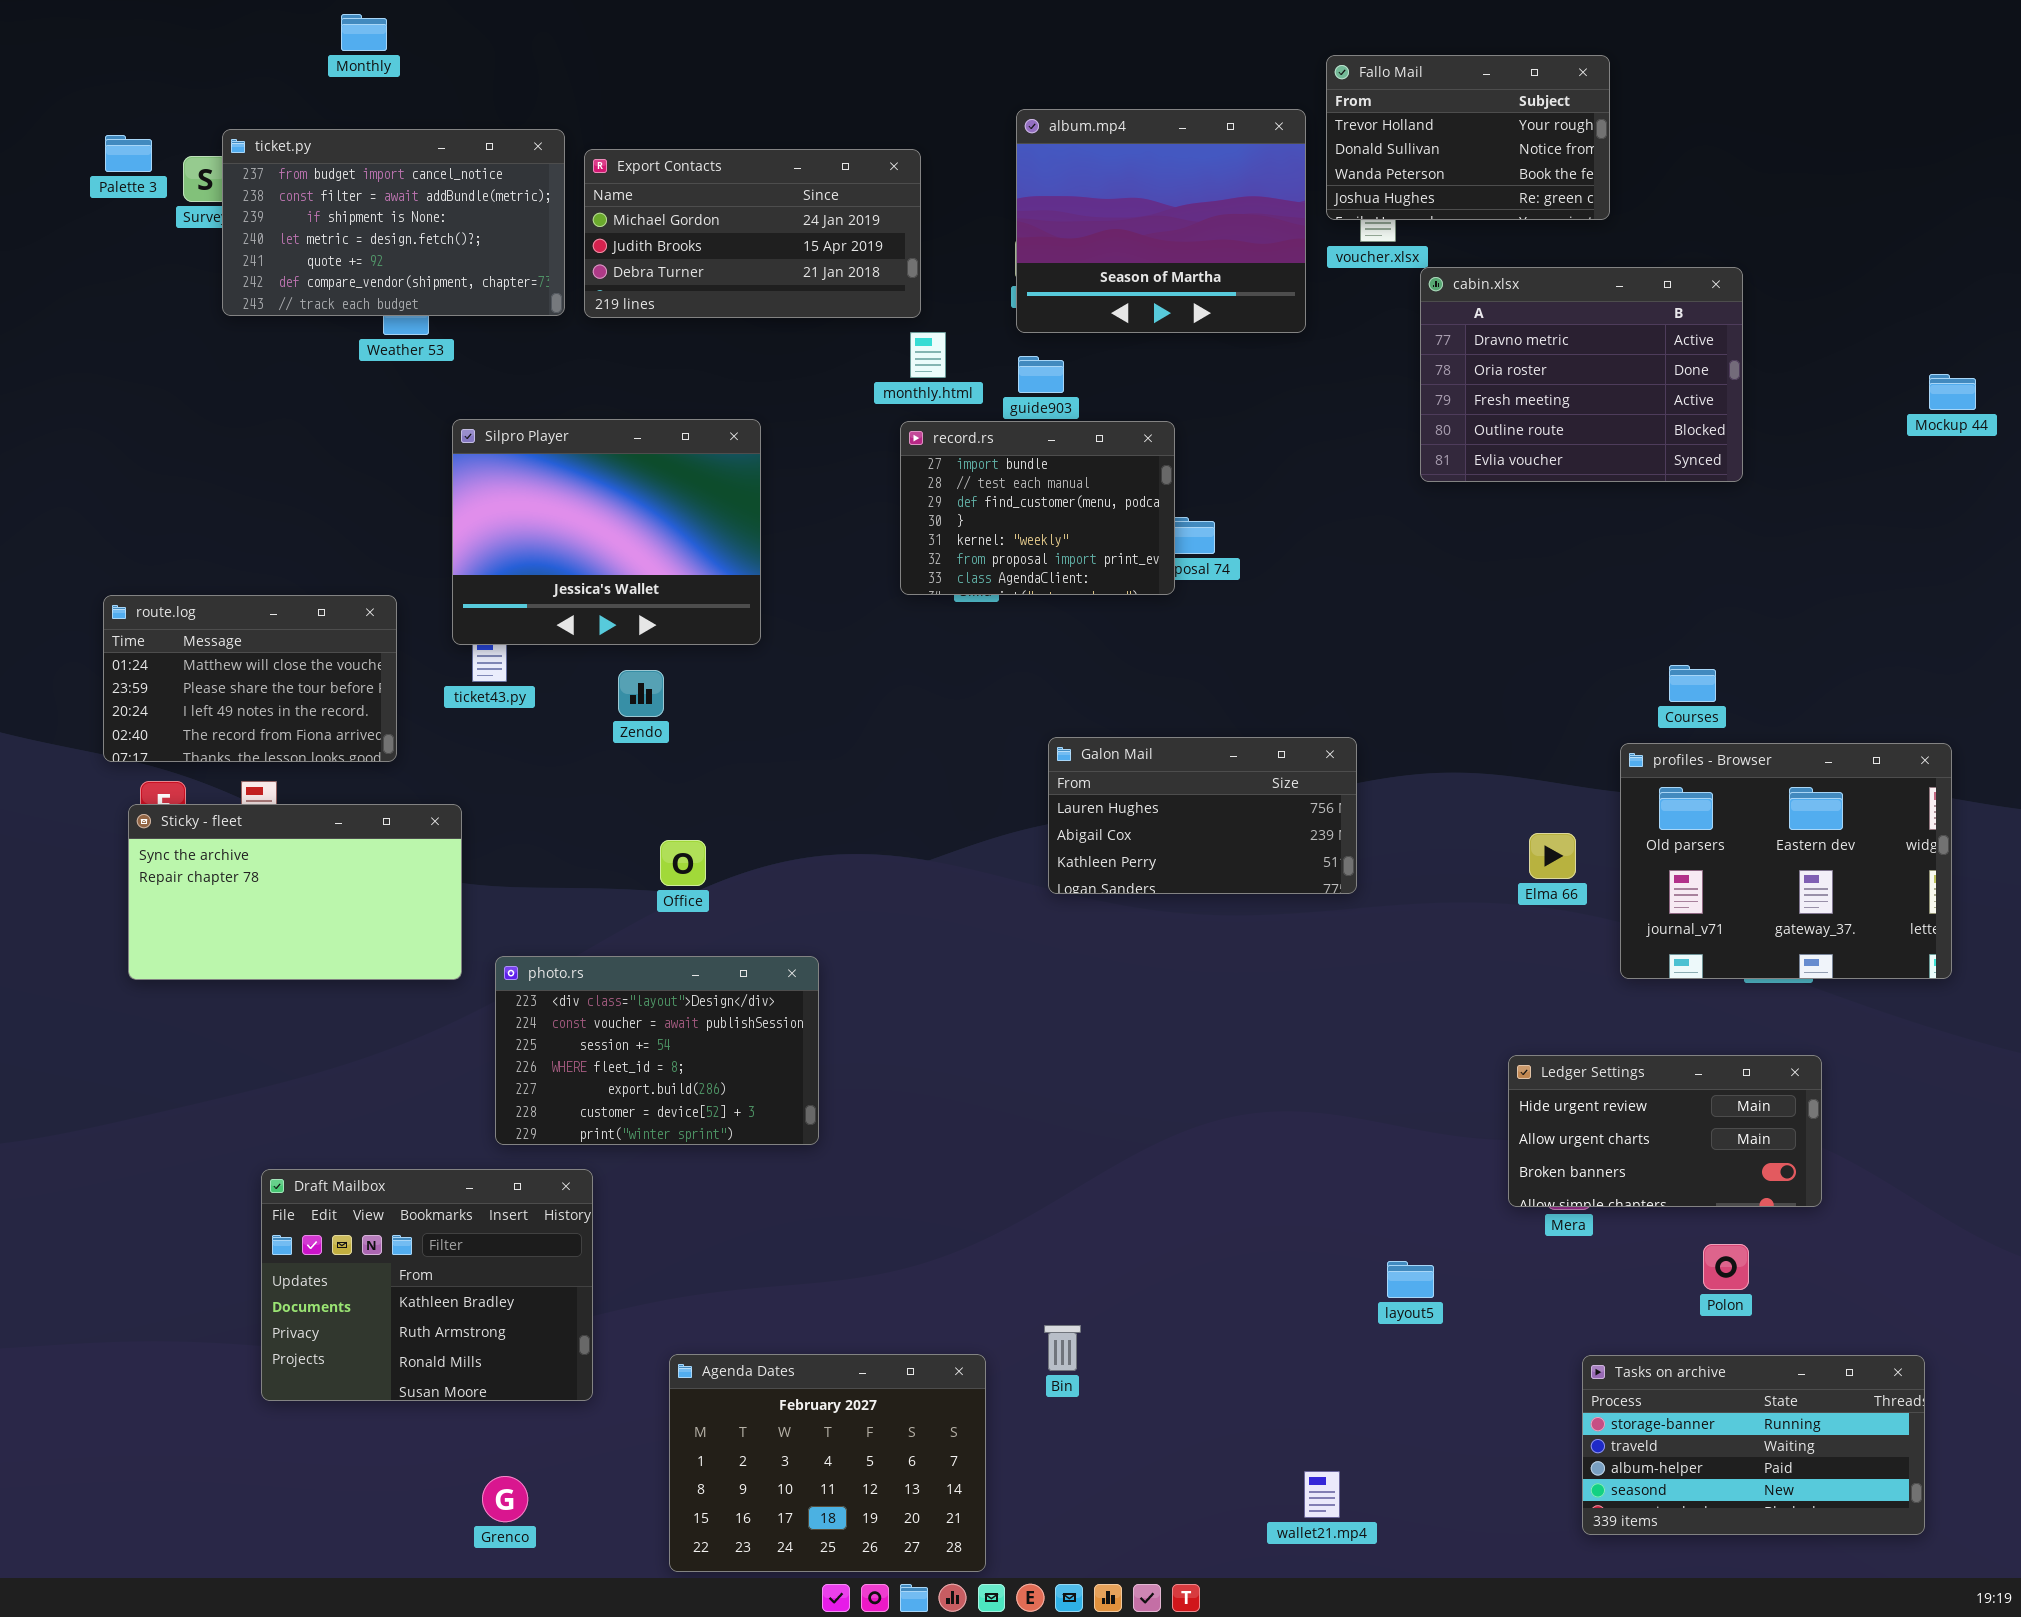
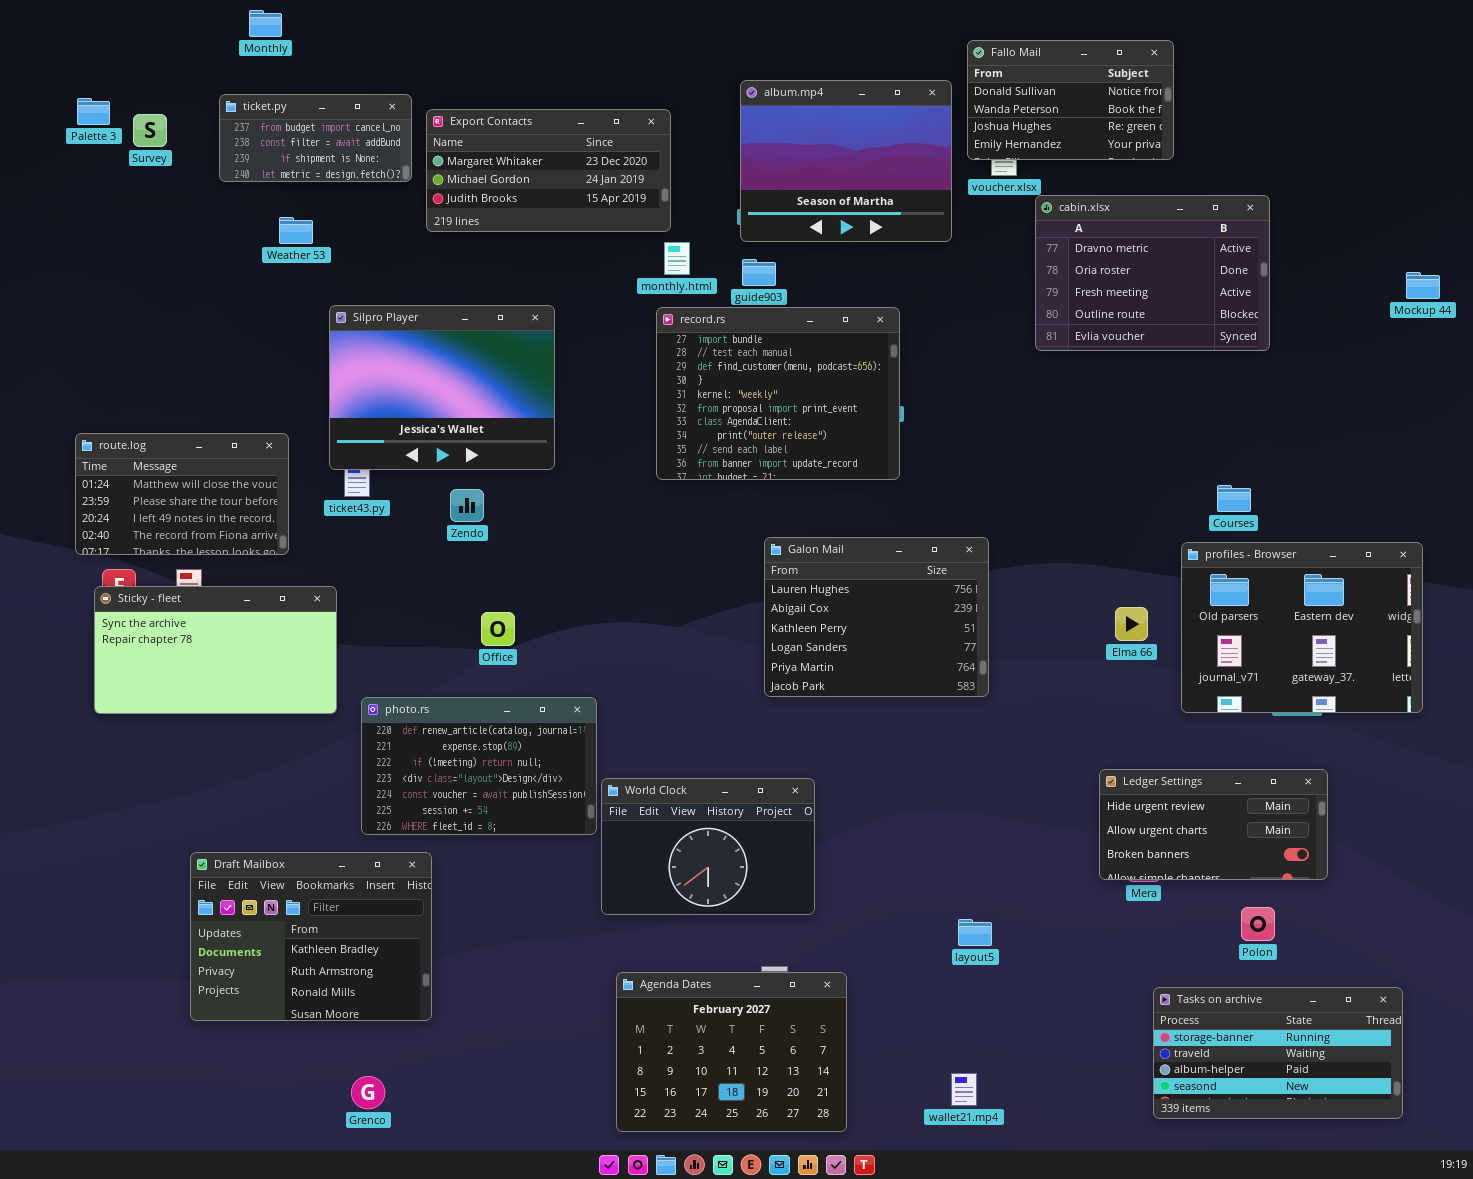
Fallo Mail: [1326,55,1610,220] -> [967,40,1174,160], scrolled down 1 row
ticket.py: [222,129,565,316] -> [219,94,412,182], resized
Export Contacts: [584,149,921,318] -> [426,109,671,232], scrolled up 1 row
record.rs: [900,421,1175,595] -> [656,307,900,480], resized
Galon Mail: [1048,737,1357,894] -> [764,537,989,697], resized
photo.rs: [495,956,819,1145] -> [361,697,597,835], scrolled up 3 rows
World Clock: none -> [601,778,815,915], opened
layout5: [1387,1261,1434,1298] -> [958,919,992,946], moved
Agenda Dates: [669,1354,986,1572] -> [616,972,847,1132], moved

